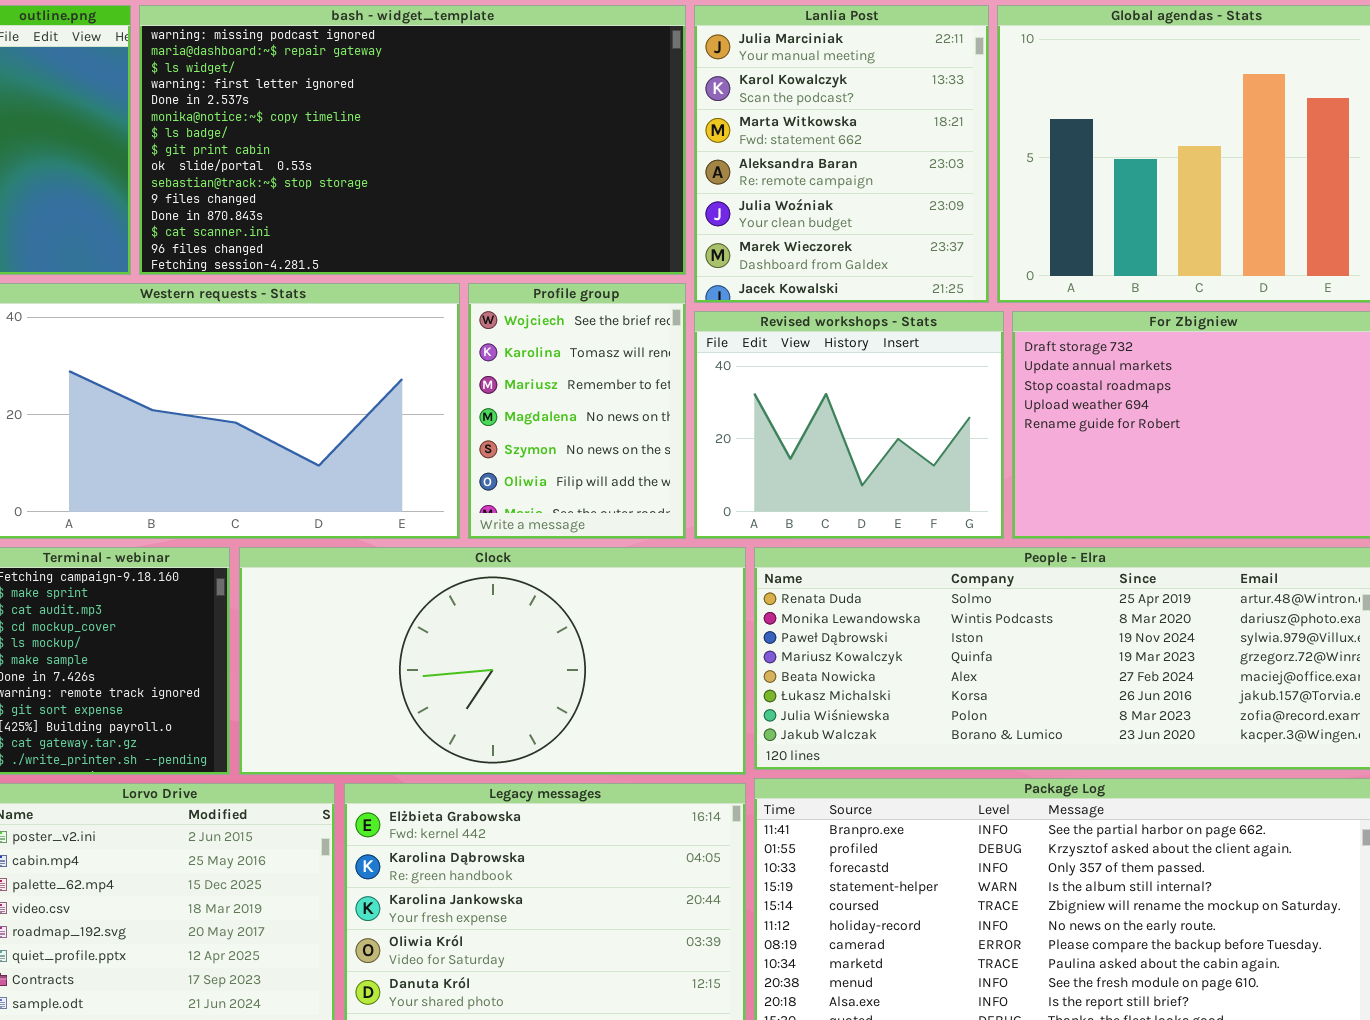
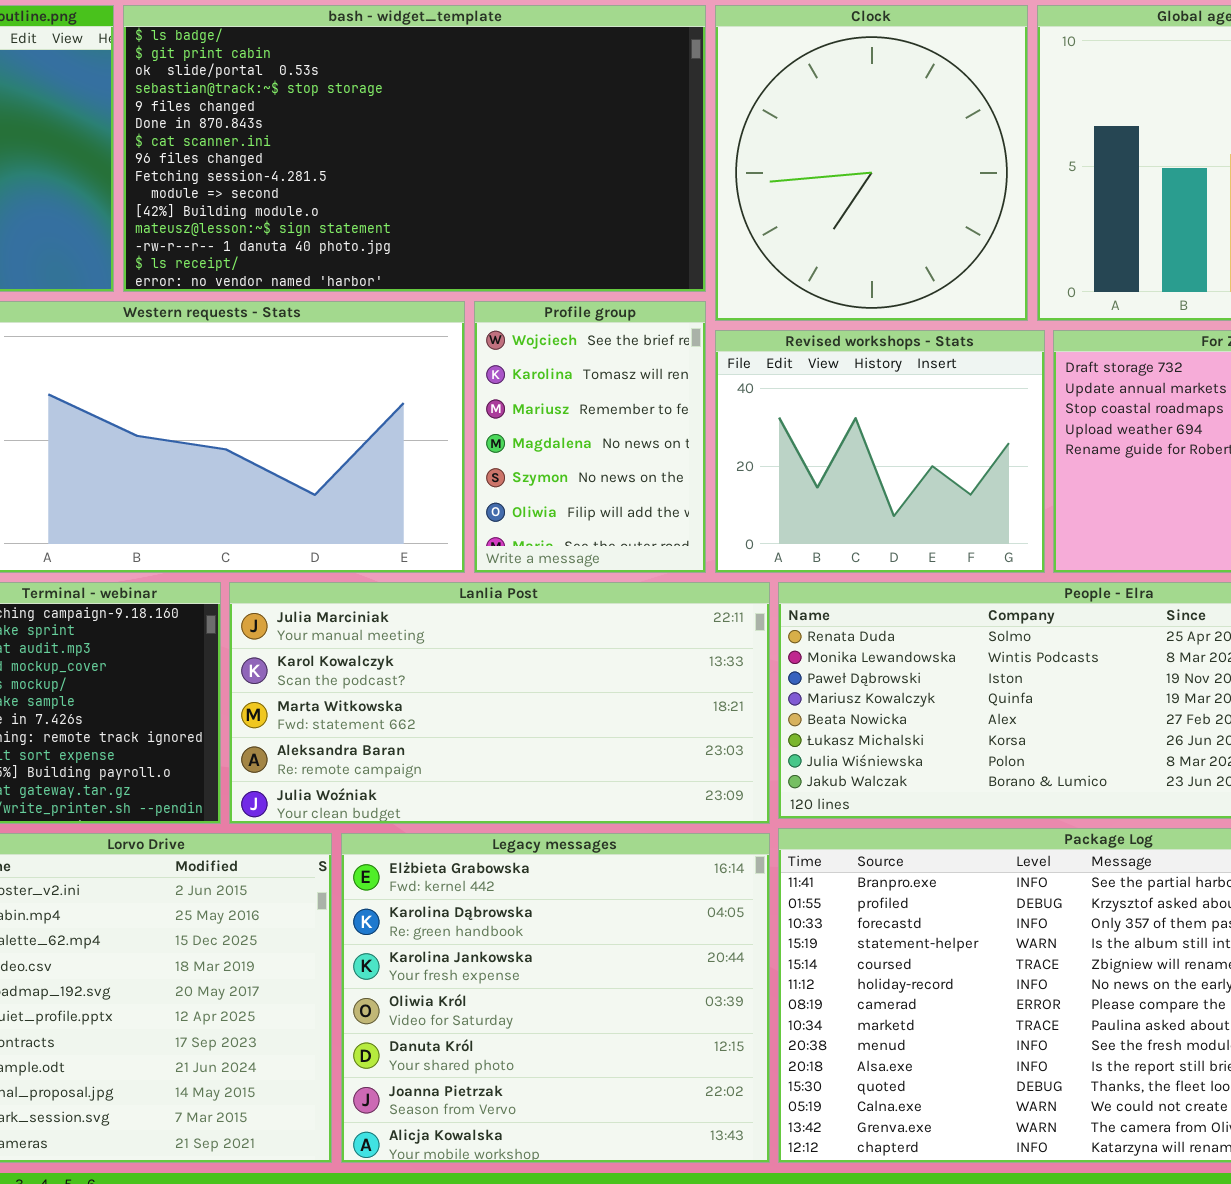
bash - widget_template: [139,5,686,275] -> [123,5,706,292], scrolled down 6 rows
Lanlia Post: [694,5,989,303] -> [229,582,770,824], moved, resized
Clock: [239,547,746,775] -> [715,5,1028,321], moved, resized

